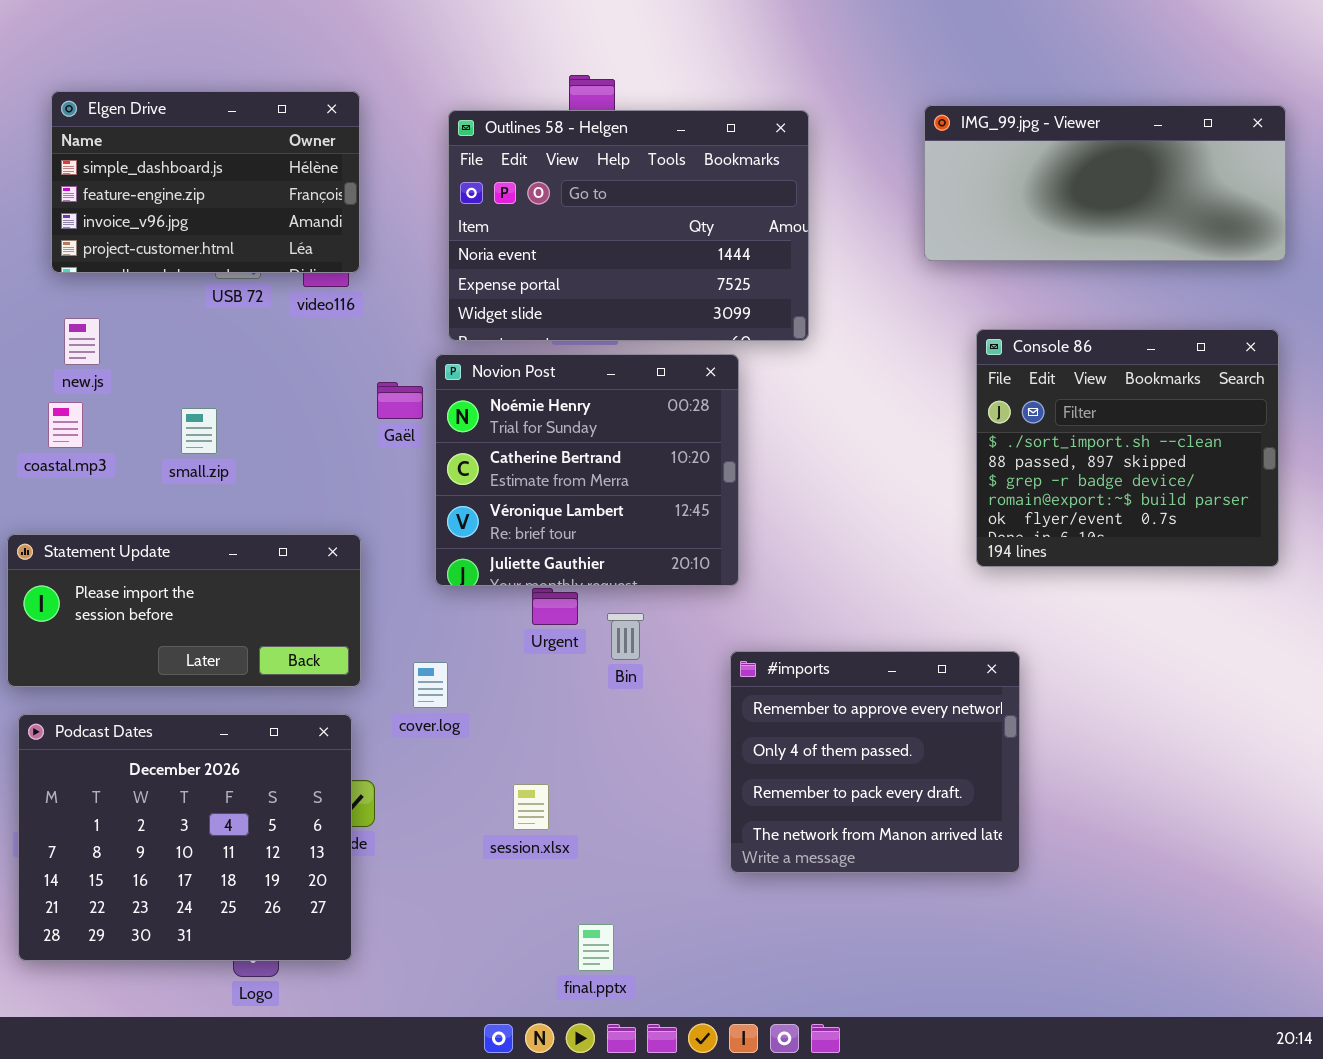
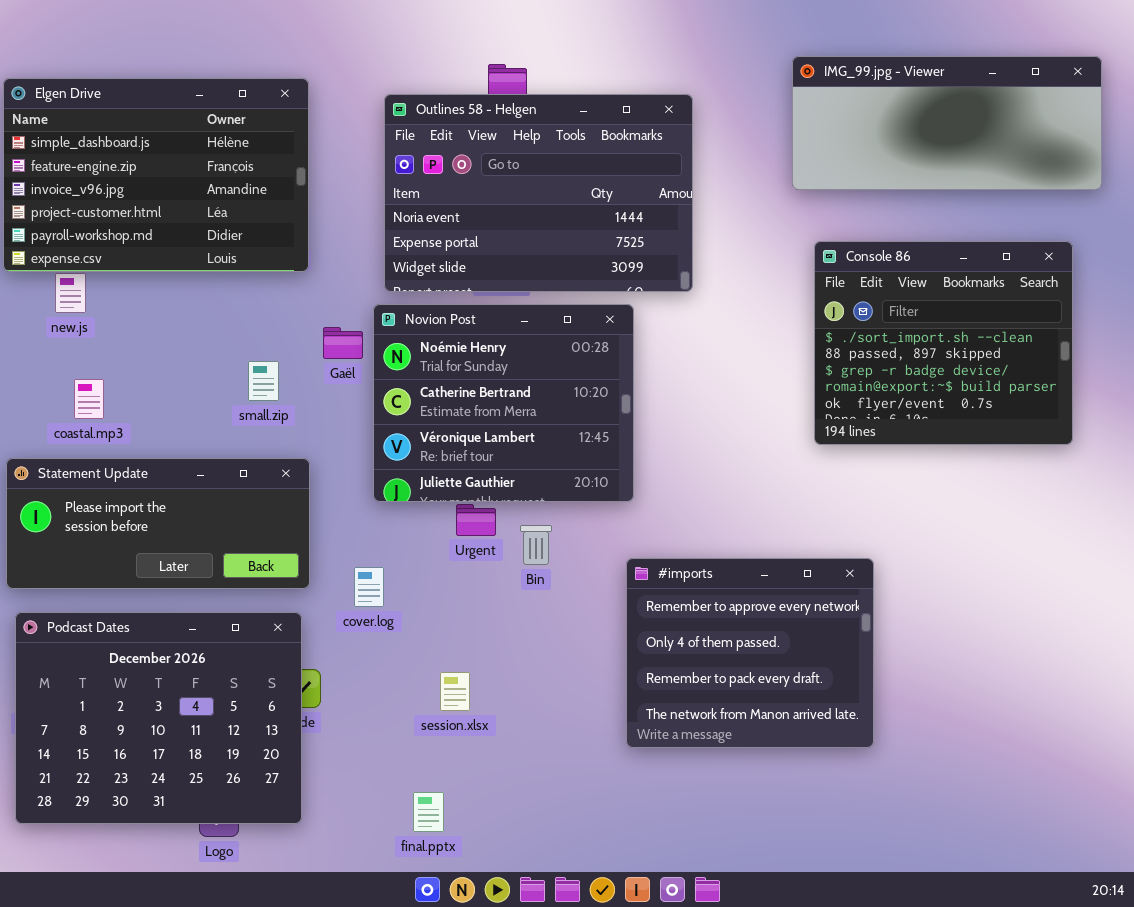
Elgen Drive: [51,91,360,273] -> [3,78,309,272], resized
IMG_99.jpg - Viewer: [924,105,1286,261] -> [792,56,1102,190], moved
Console 86: [976,329,1279,567] -> [814,241,1073,445], moved
coastal.mp3: [48,402,83,448] -> [74,379,104,419], moved
small.zip: [181,408,217,454] -> [248,361,279,401], moved
final.pptx: [578,924,614,971] -> [413,792,444,832], moved

